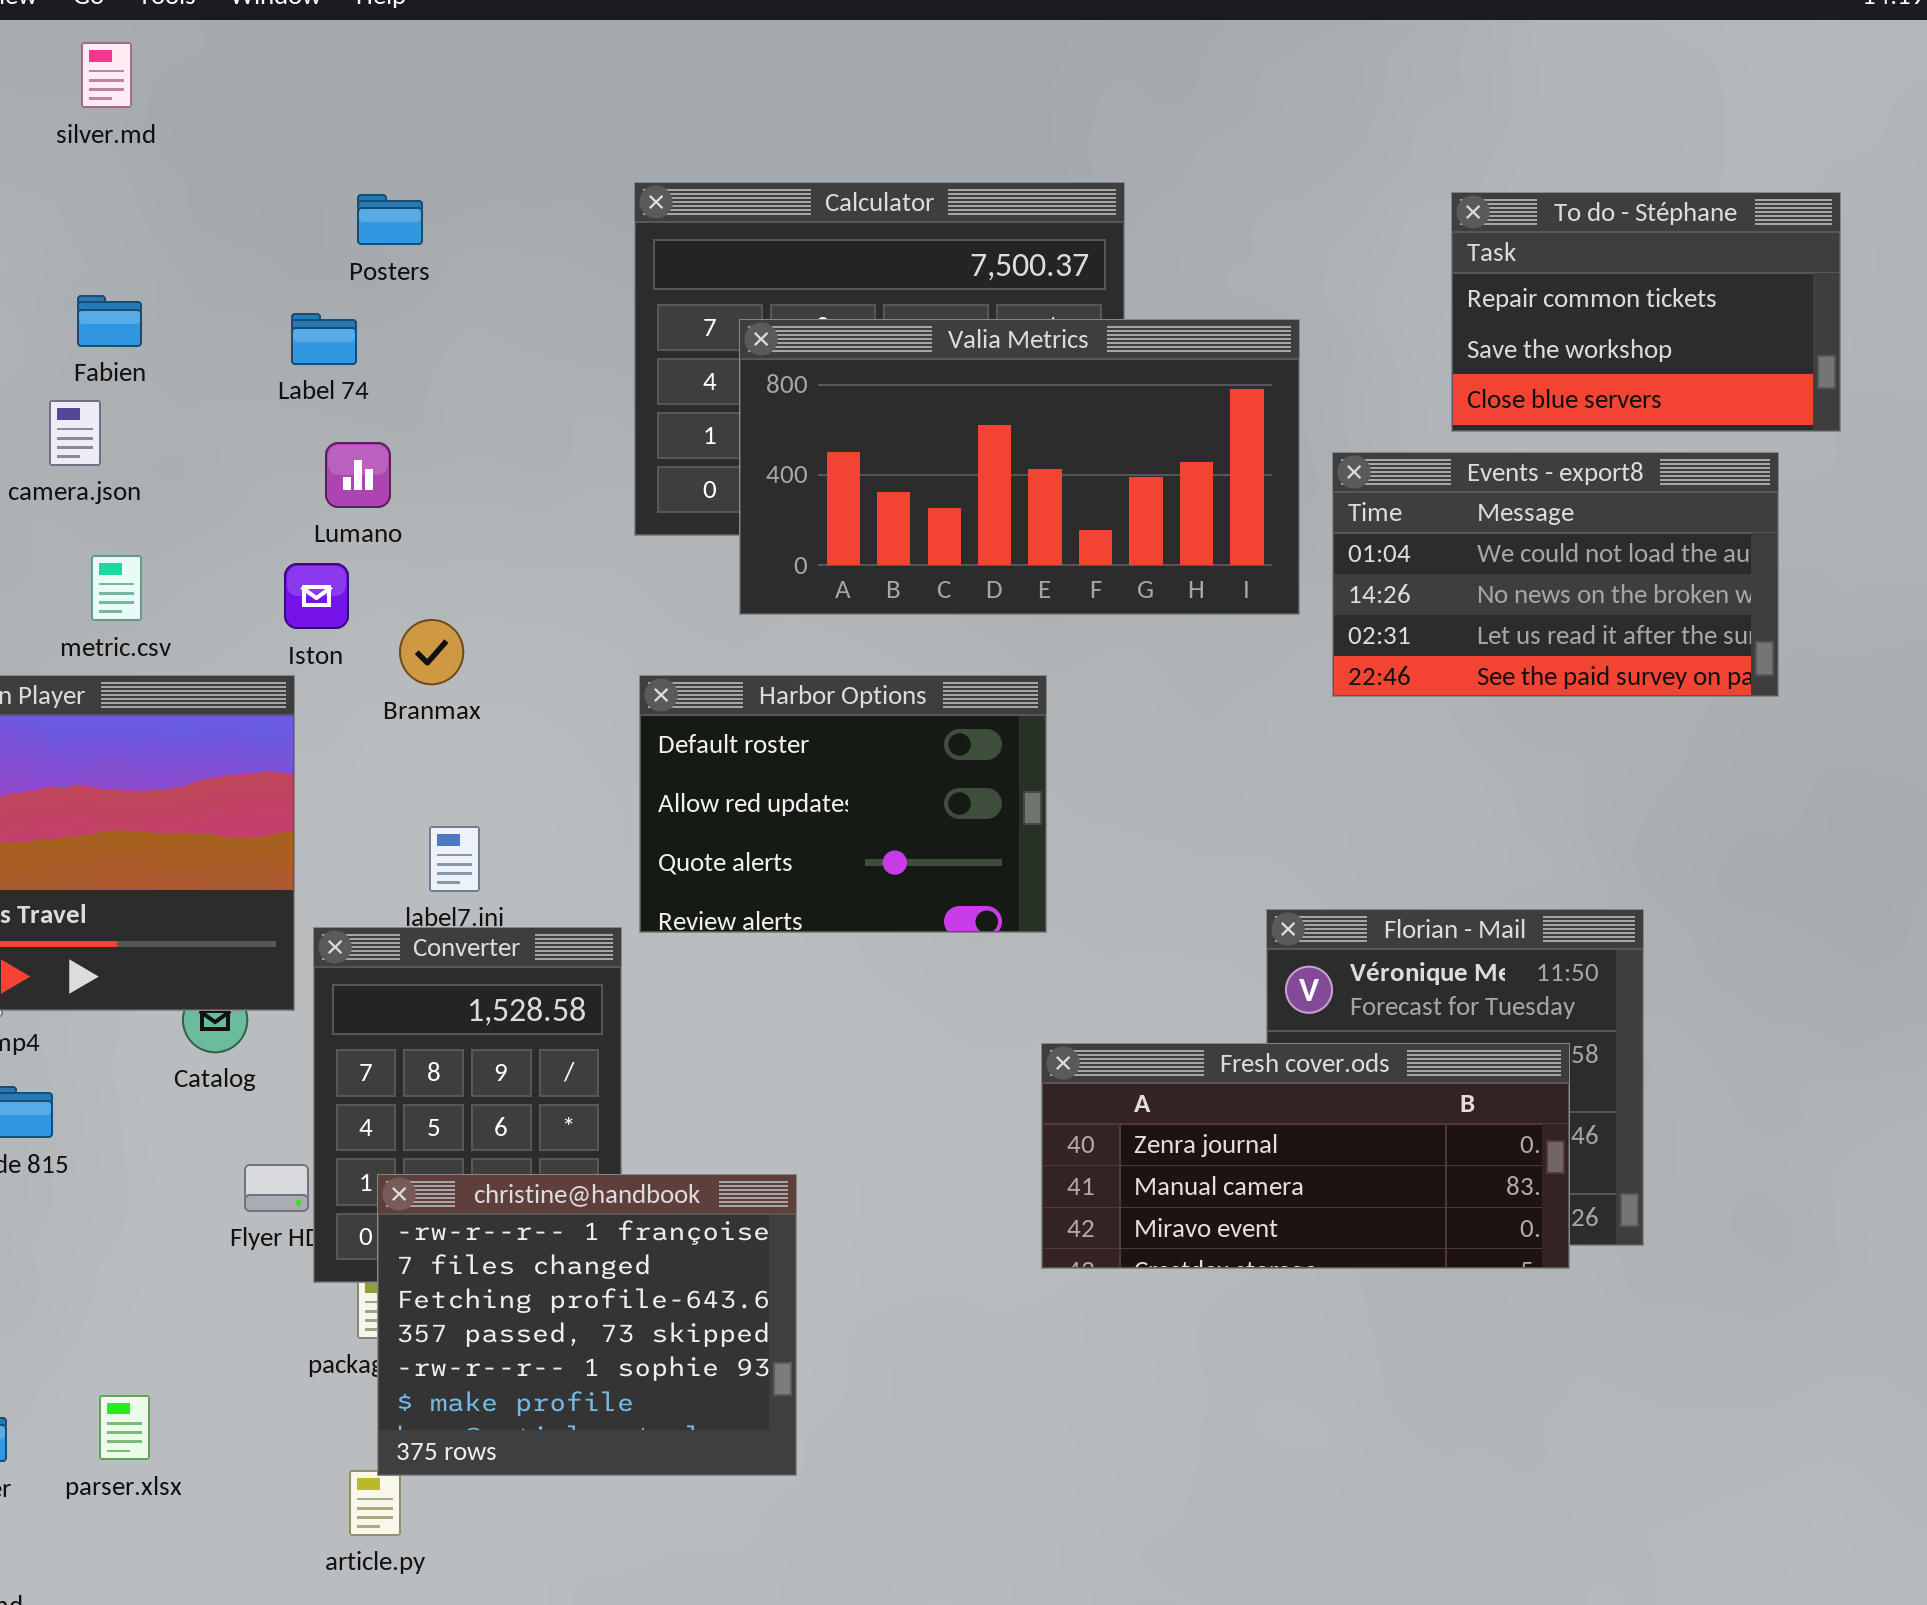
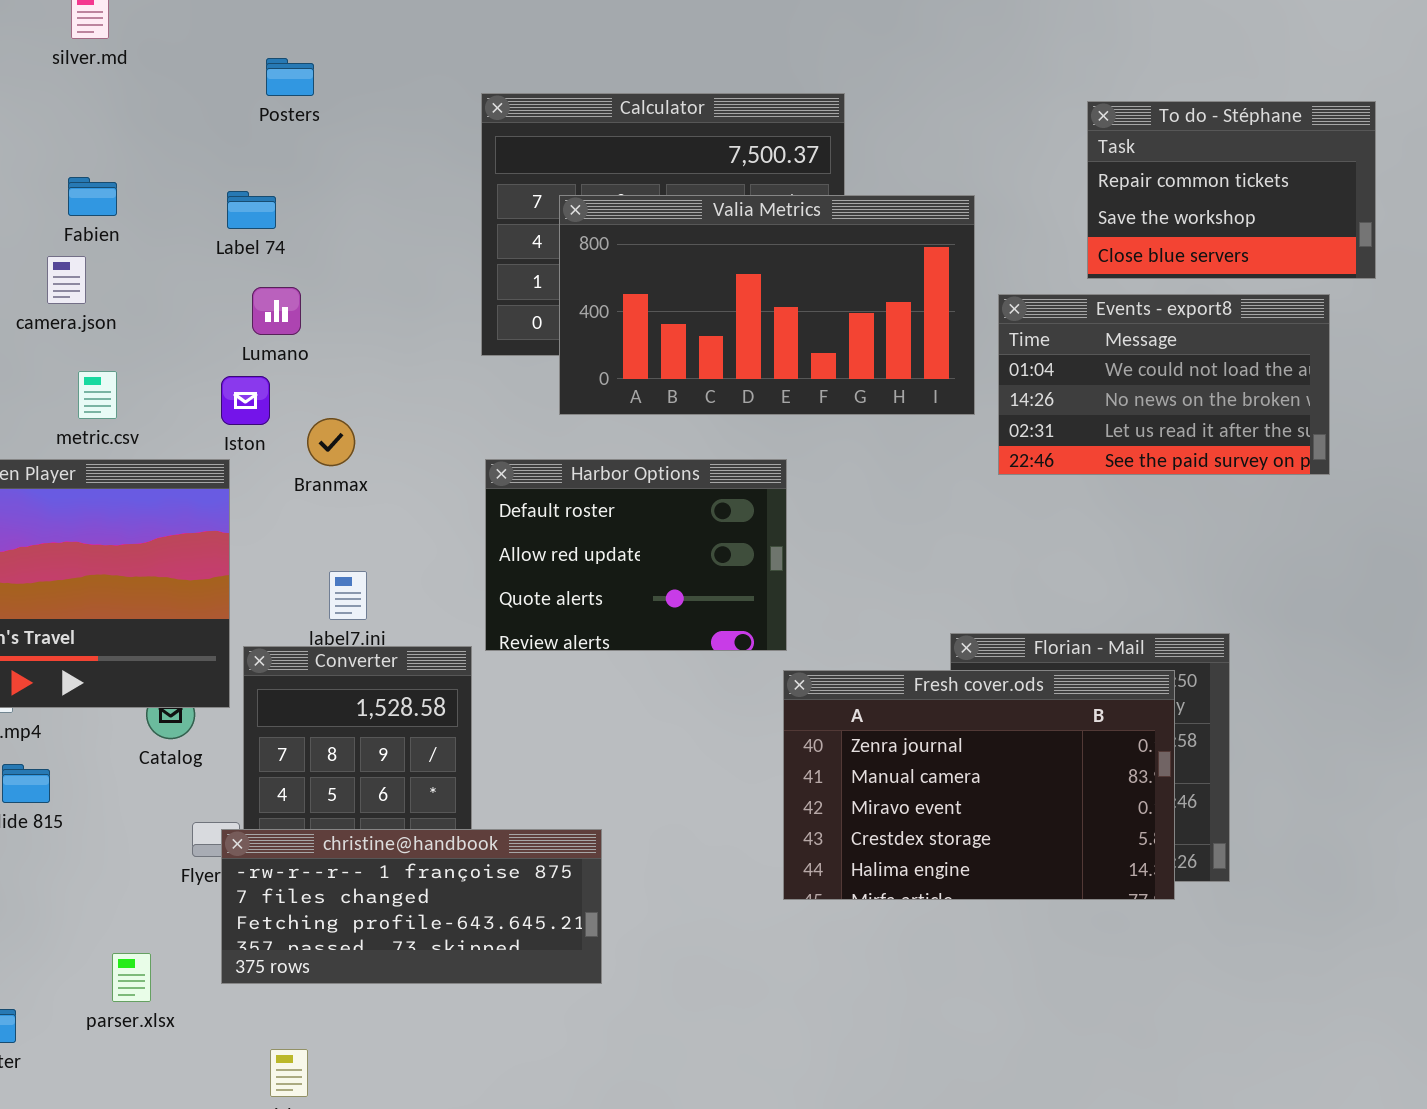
Posters: [357,194,423,245] -> [266,58,314,96], moved
Fresh cover.ods: [1041,1043,1570,1269] -> [783,670,1175,900], resized
christine@handbook: [377,1174,797,1476] -> [221,829,602,984], resized
parser.xlsx: [99,1395,150,1460] -> [112,953,151,1002], moved

